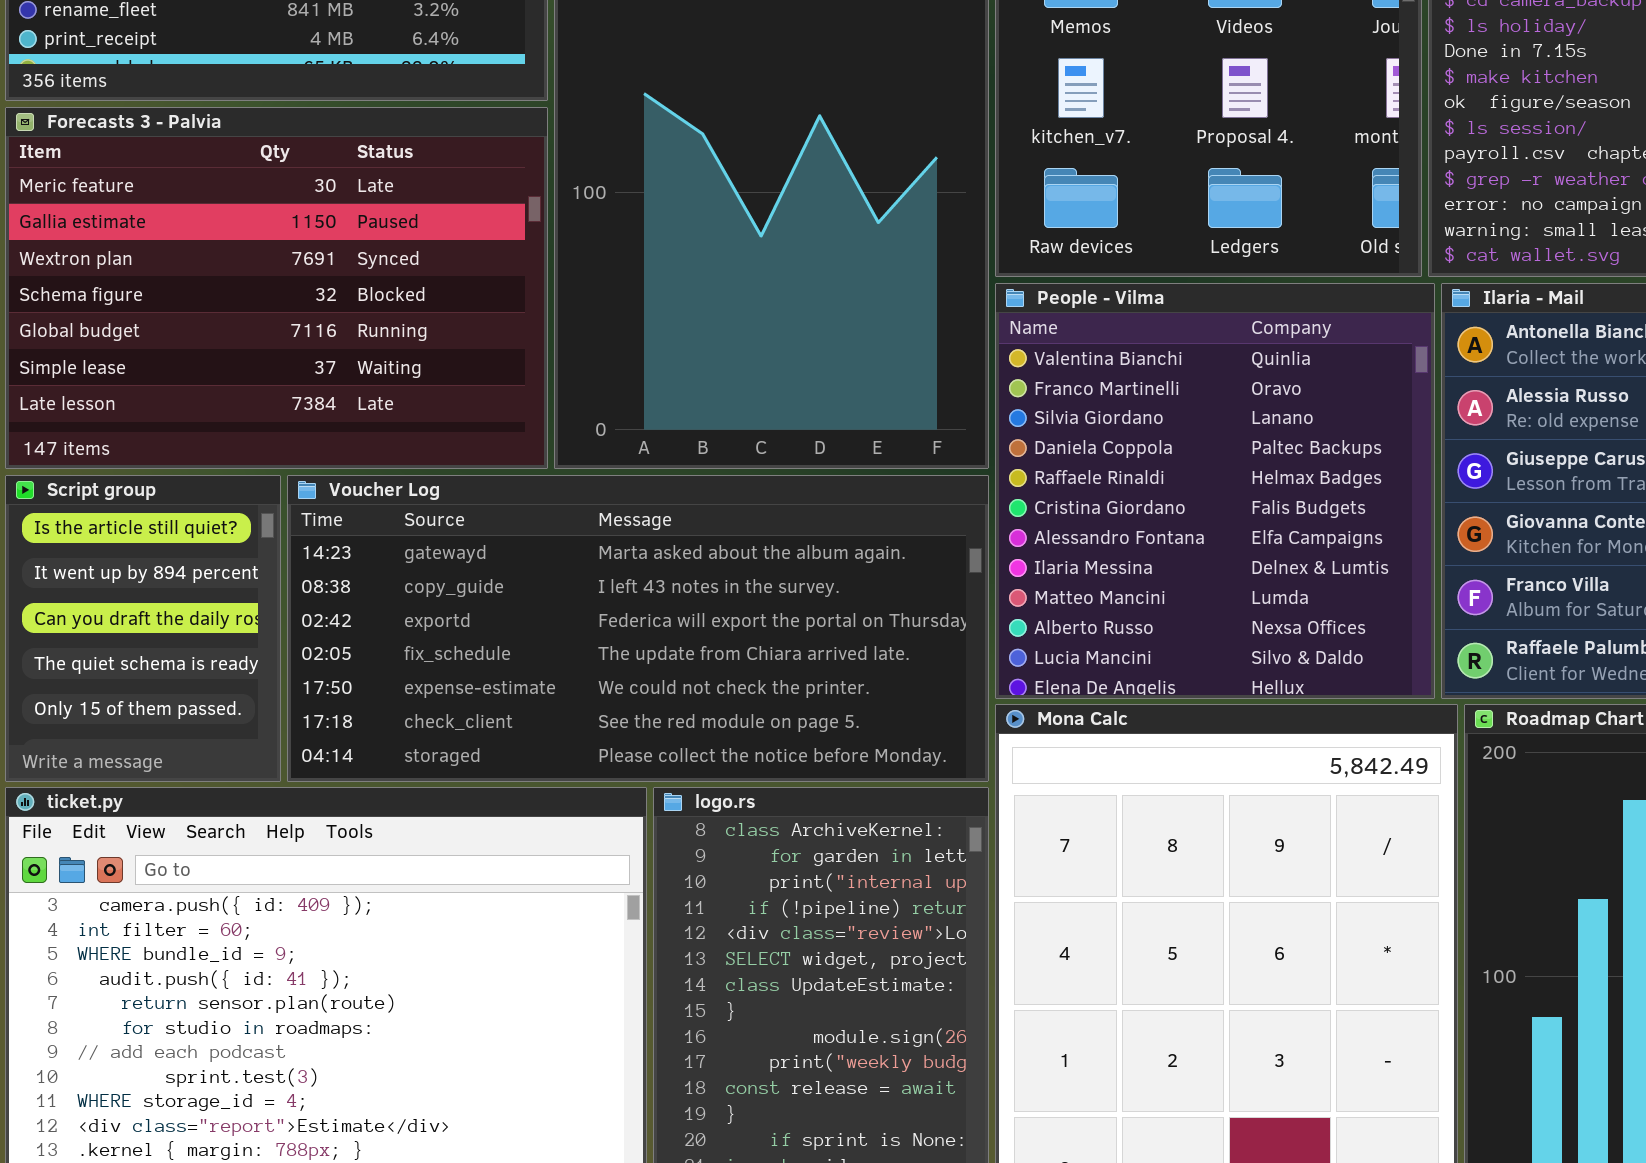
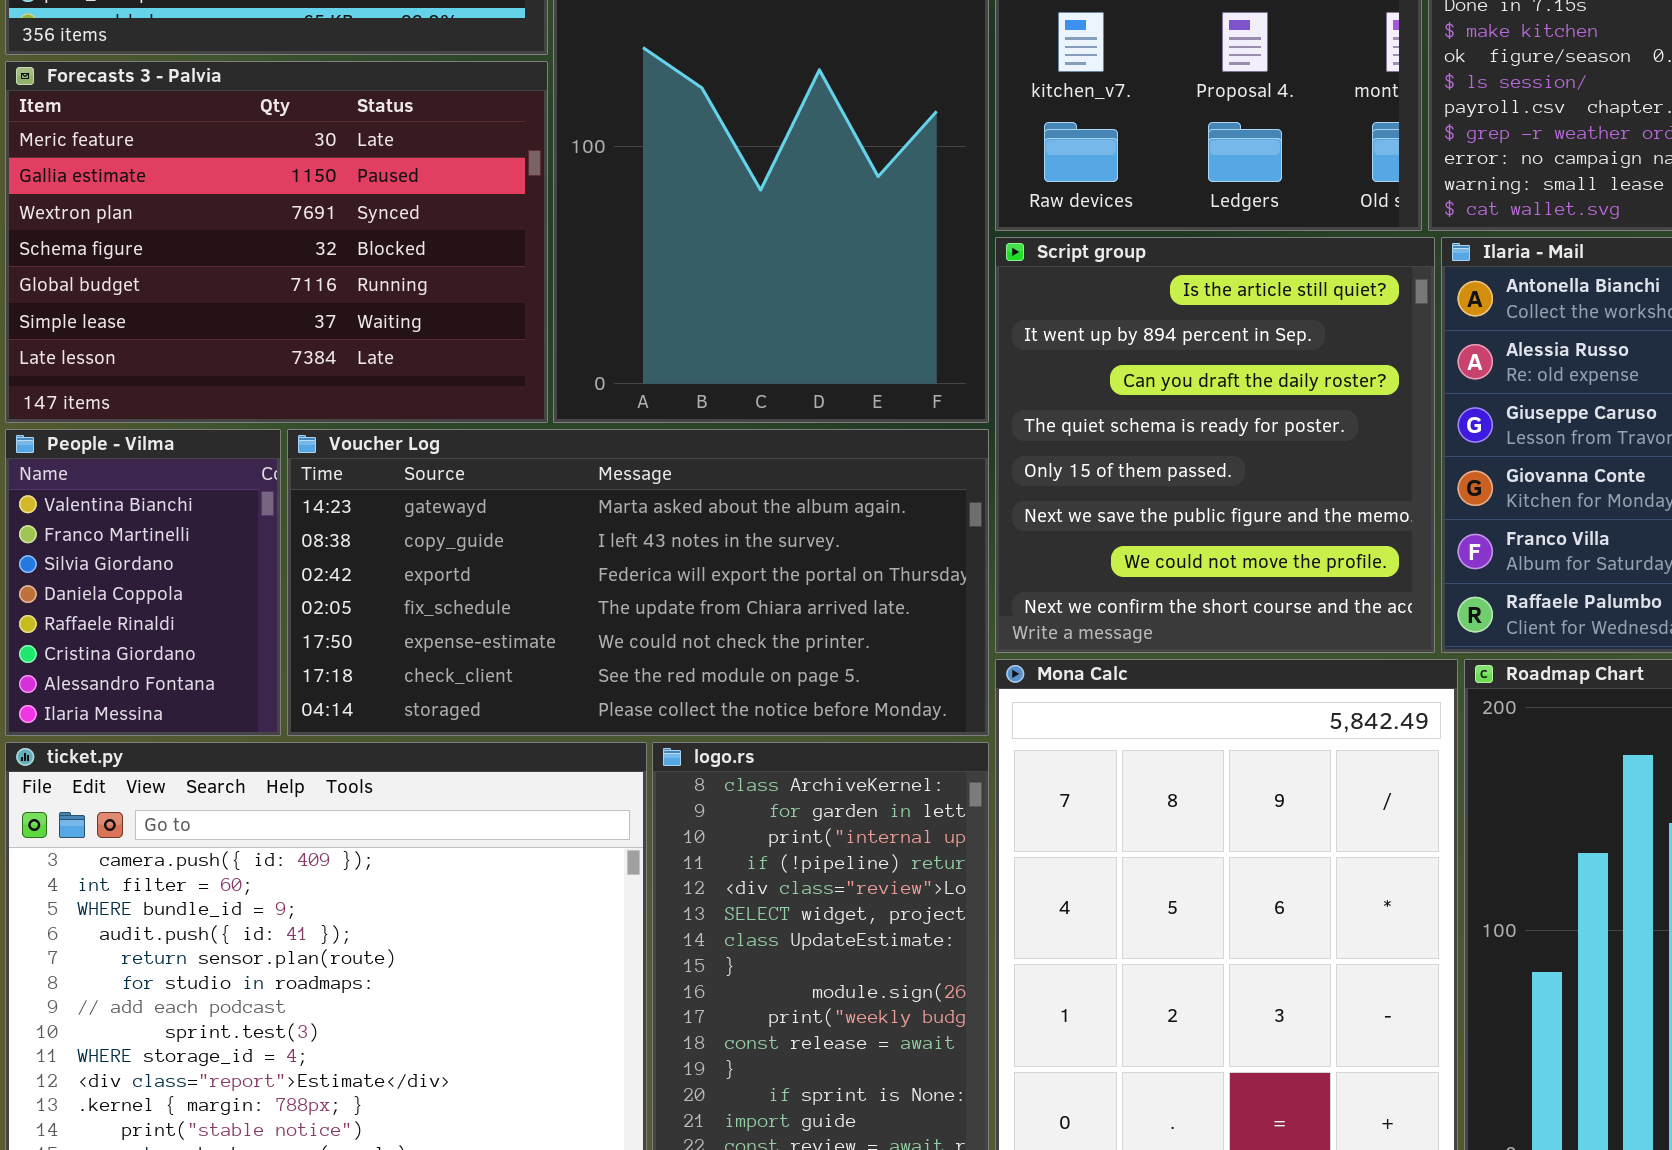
People - Vilma: [995,283,1435,699] -> [5,429,281,736], moved, resized
Script group: [5,475,281,782] -> [995,237,1435,653], moved, resized

